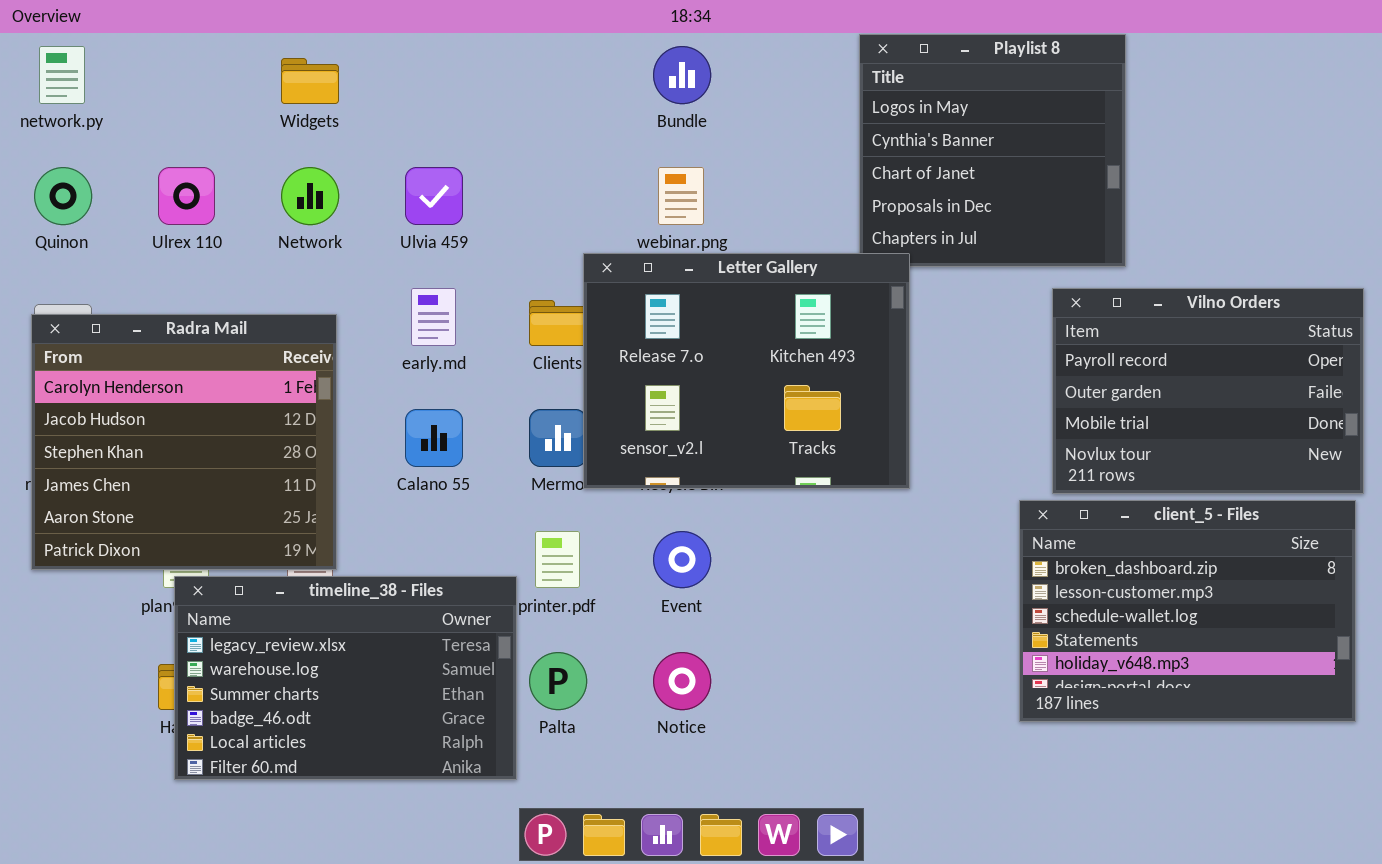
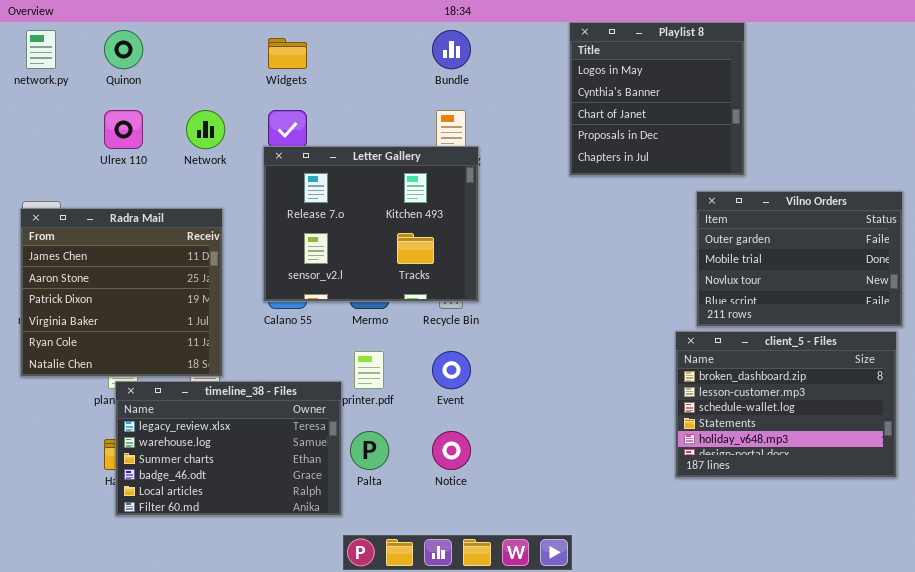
Widgets: [281,58,339,104] -> [268,38,307,69], moved
Quinon: [34,167,92,225] -> [104,30,143,69], moved
Letter Gallery: [583,253,910,489] -> [263,146,479,302], moved
Vilno Orders: [1052,288,1364,494] -> [696,191,903,327], scrolled down 1 row
Radra Mail: [31,314,337,570] -> [20,208,223,377], scrolled down 3 rows

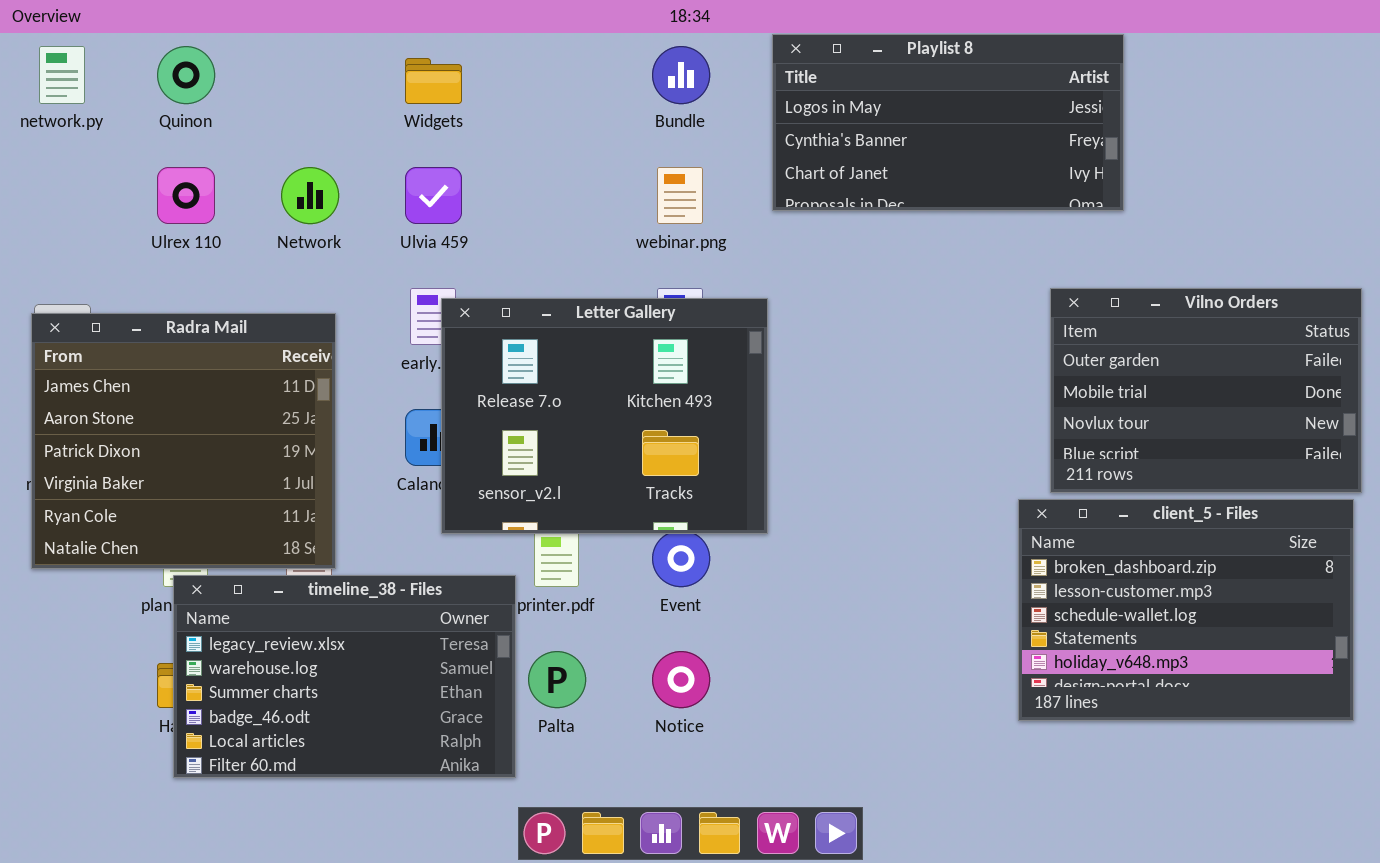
Playlist 8: [569,22,745,176] -> [772,34,1124,211], resized
Letter Gallery: [263,146,479,302] -> [441,298,768,534], moved

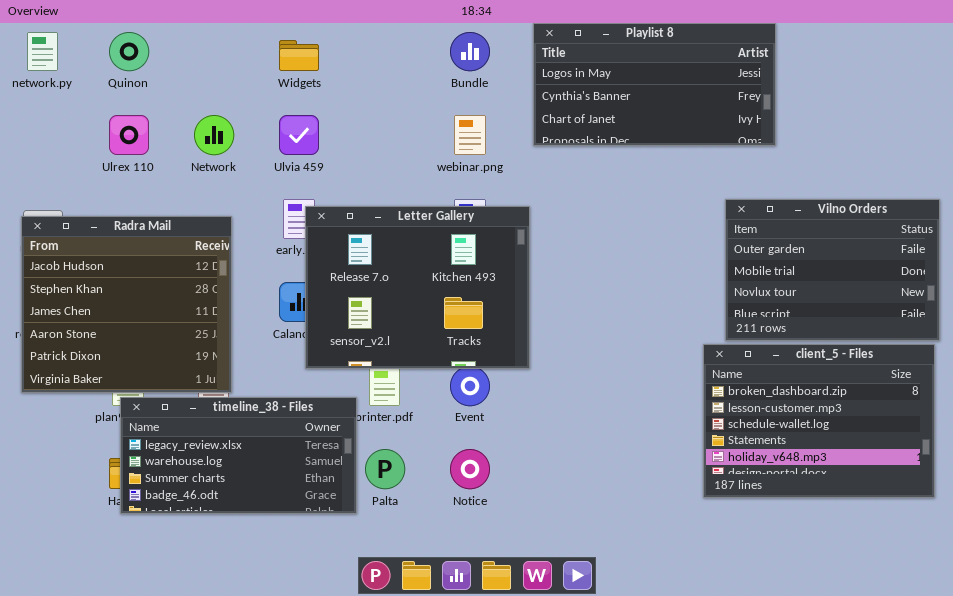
Radra Mail: [31,313,336,569] -> [21,216,232,393], scrolled up 2 rows
timeline_38 - Files: [173,575,516,778] -> [120,397,357,514], resized

